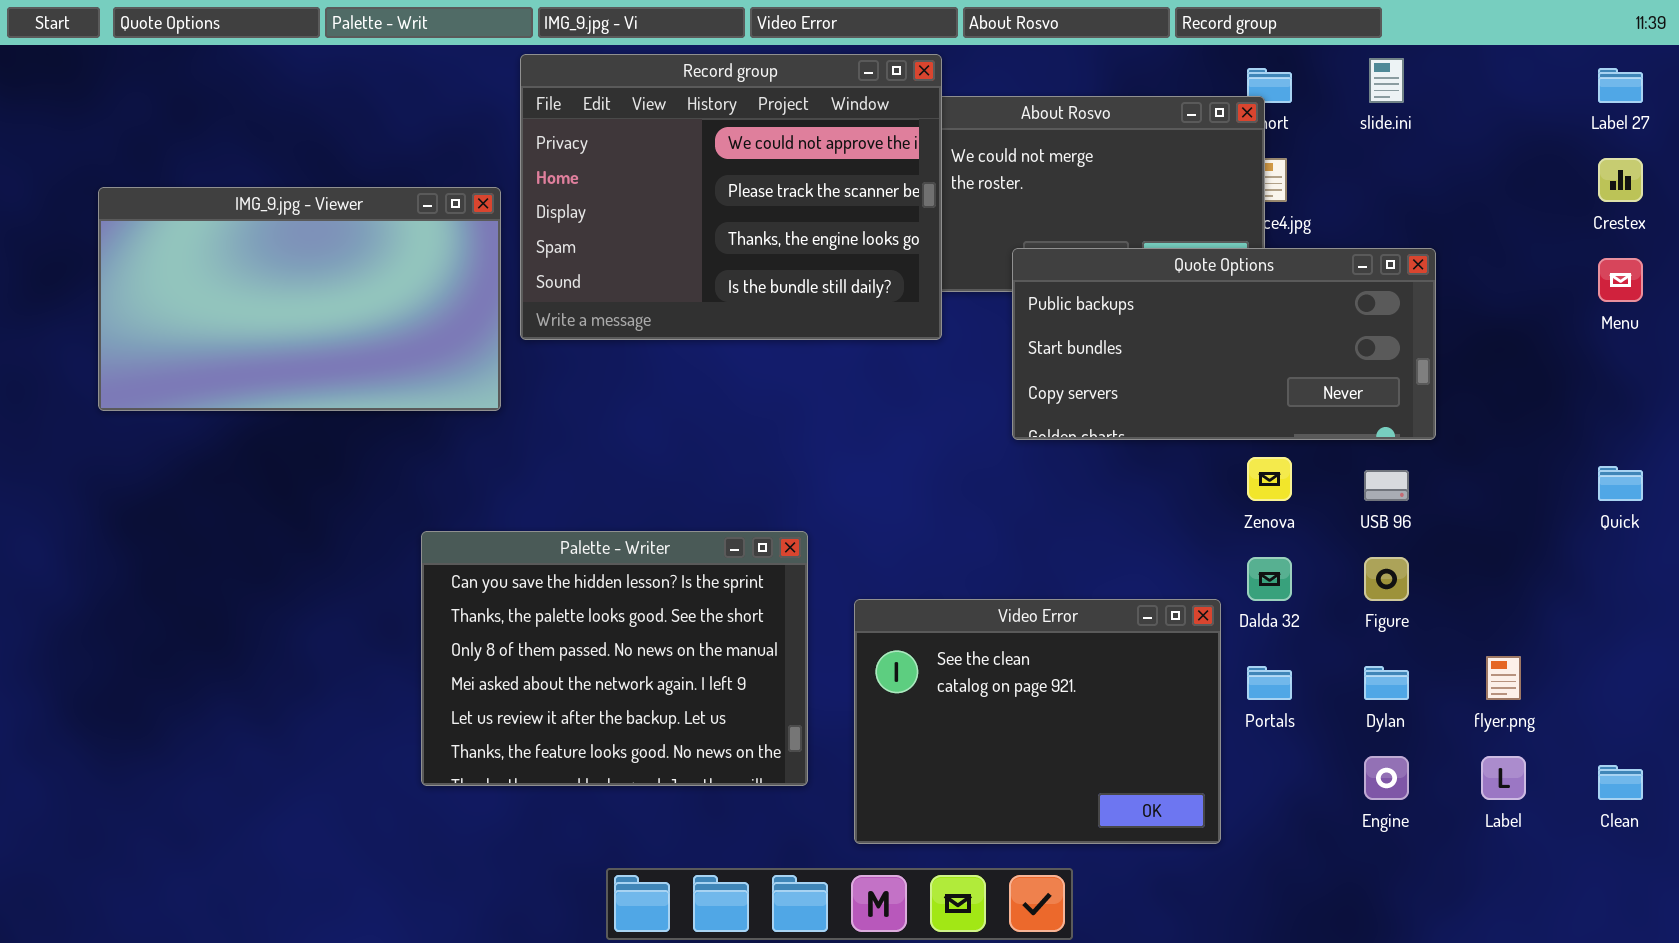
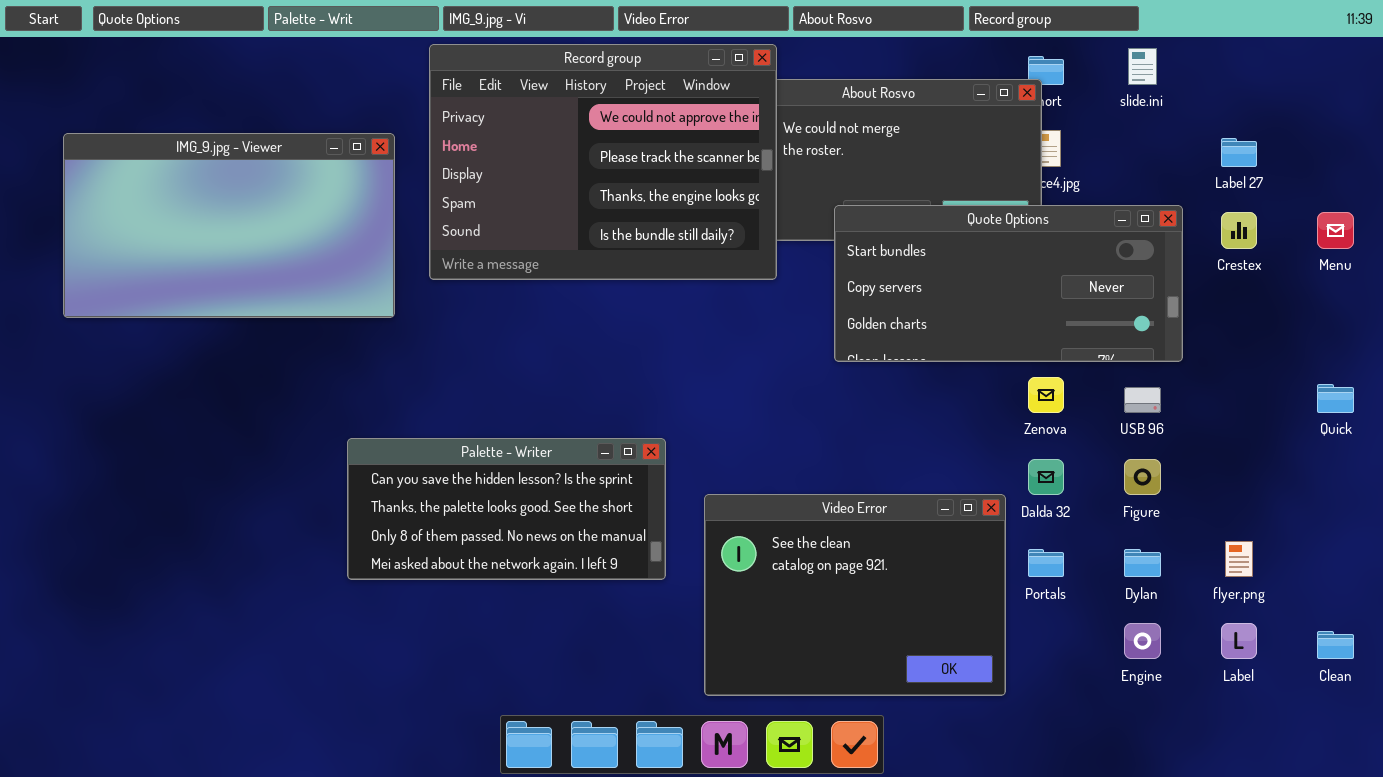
Label 27: [1598,68,1643,103] -> [1221,138,1257,167], moved
Crestex: [1598,158,1643,202] -> [1221,212,1257,249], moved
IMG_9.jpg - Viewer: [98,187,501,411] -> [63,133,395,318], moved
Quote Options: [1012,248,1436,440] -> [834,205,1183,362], scrolled down 1 row
Palette - Writer: [421,531,808,786] -> [347,438,666,580], resized

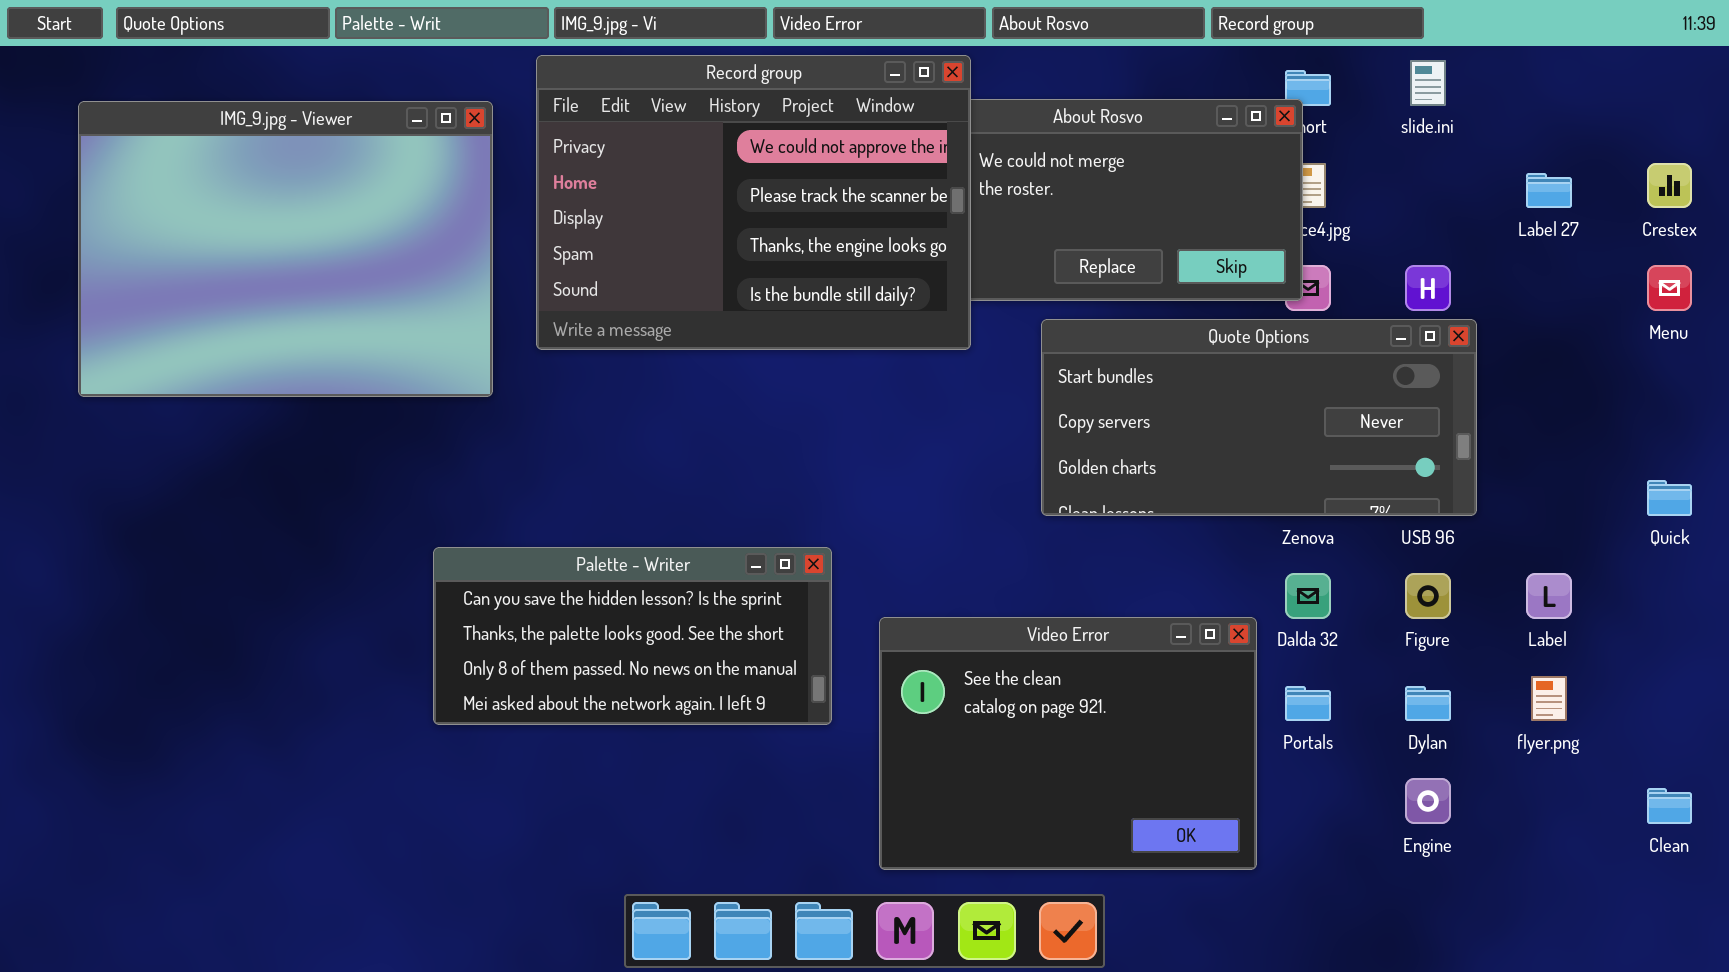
IMG_9.jpg - Viewer: [63,133,395,318] -> [78,101,493,397], resized
Quote Options: [834,205,1183,362] -> [1041,319,1477,516], moved
Crestex: [1221,212,1257,249] -> [1647,163,1692,208], moved
Label: [1221,623,1257,659] -> [1526,573,1572,619], moved

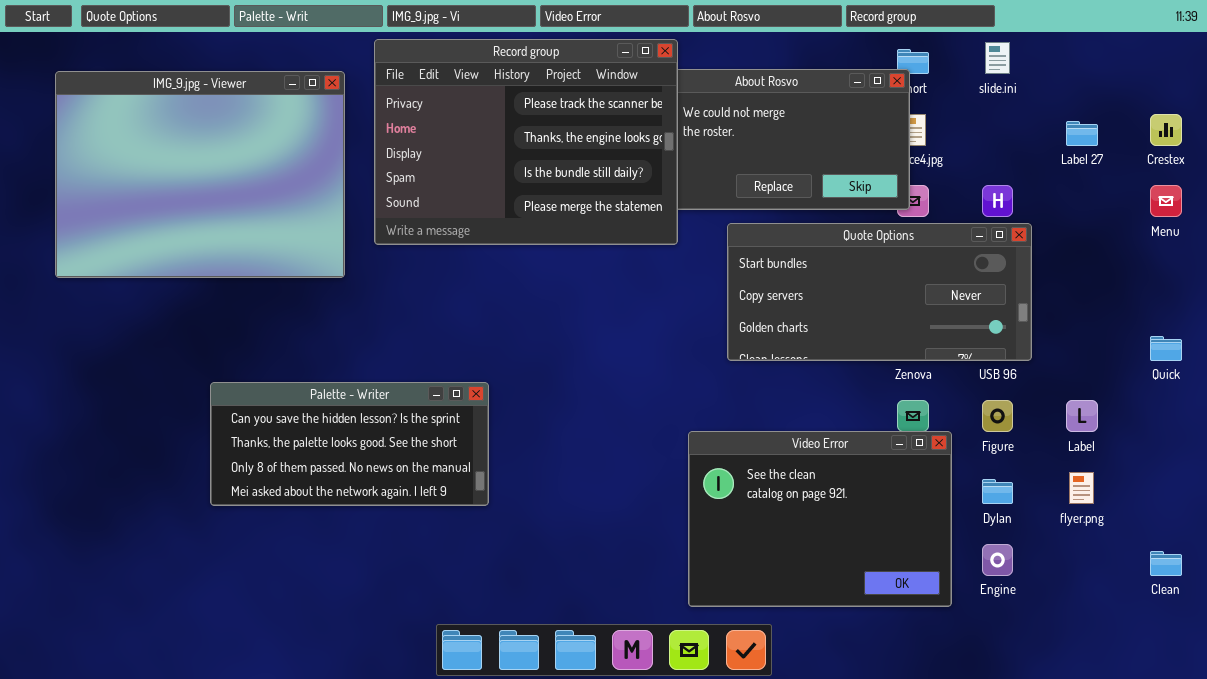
Record group: [536,55,971,350] -> [374,39,678,245], scrolled down 1 row
Palette - Writer: [433,547,832,725] -> [210,382,489,506], moved
Video Error: [879,617,1257,870] -> [688,431,952,607], moved

